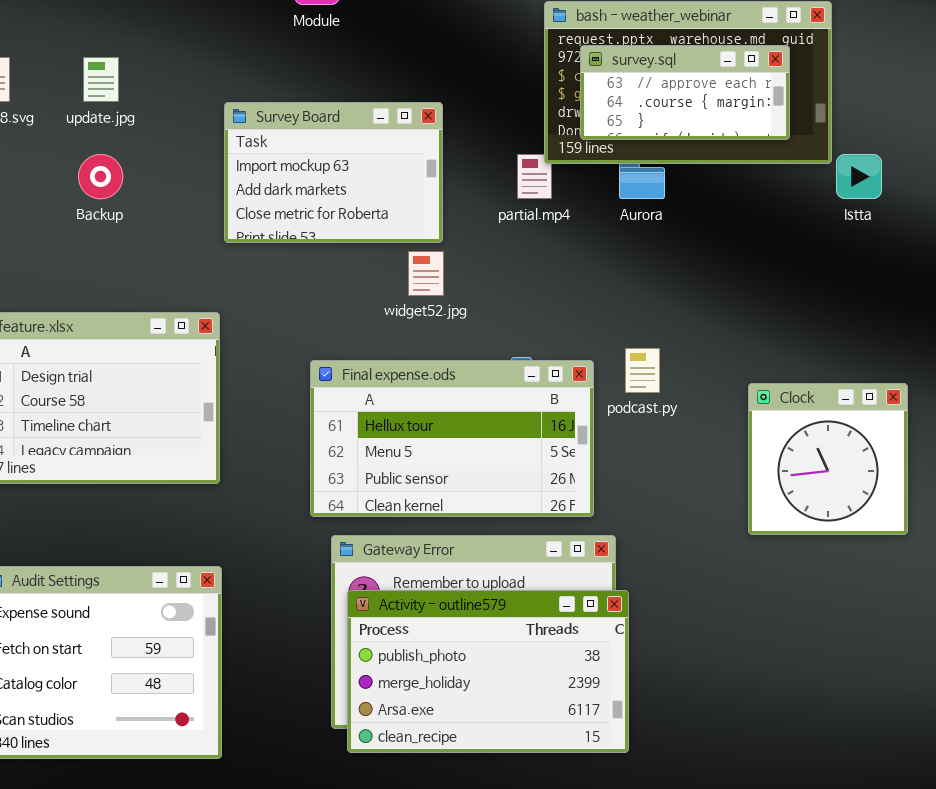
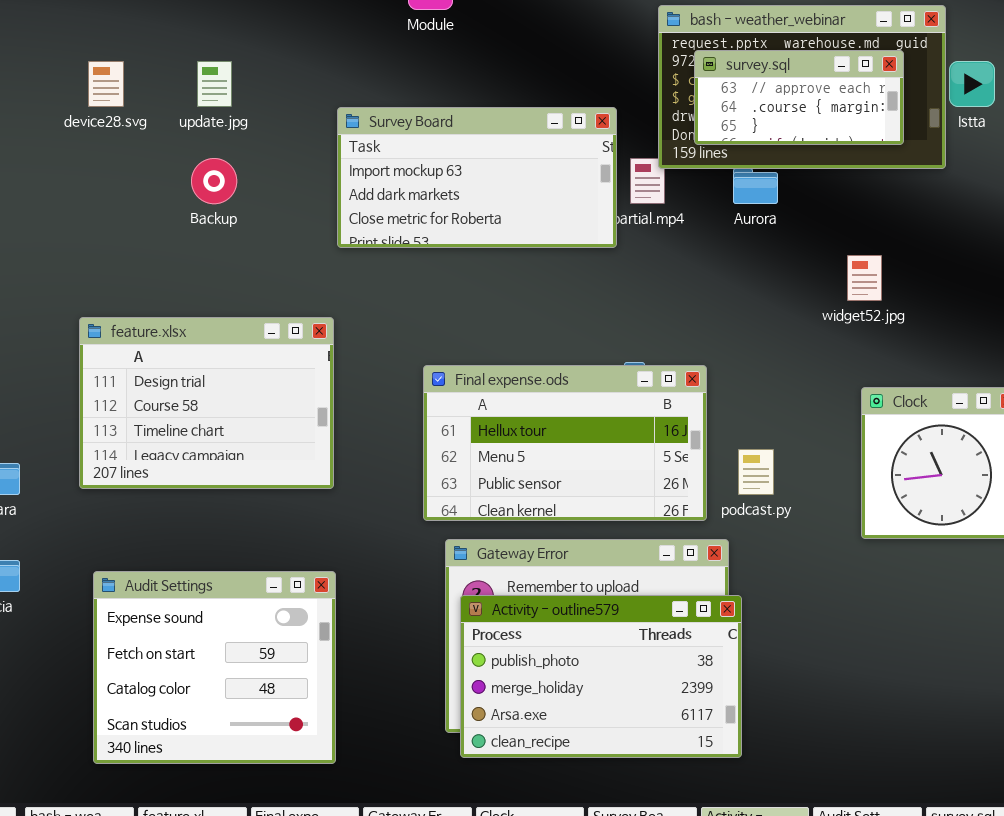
Survey Board: [224,102,443,243] -> [337,107,617,248], resized
Istta: [836,154,882,199] -> [949,61,995,107], moved
widget52.jpg: [408,251,444,296] -> [847,255,882,301], moved
podcast.py: [625,348,660,393] -> [738,449,774,495], moved

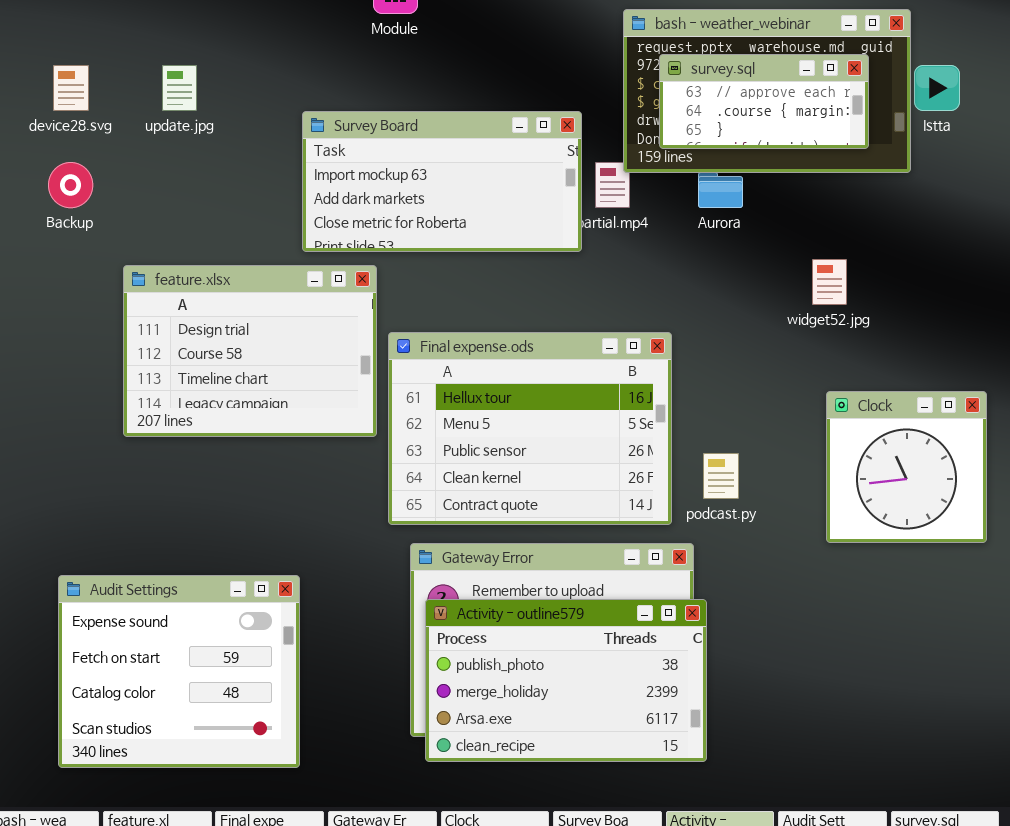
Backup: [191,158,237,204] -> [48,162,93,208], moved
feature.xlsx: [79,317,334,489] -> [123,265,377,437], moved
Final expense.ods: [423,365,707,521] -> [388,332,672,525], resized

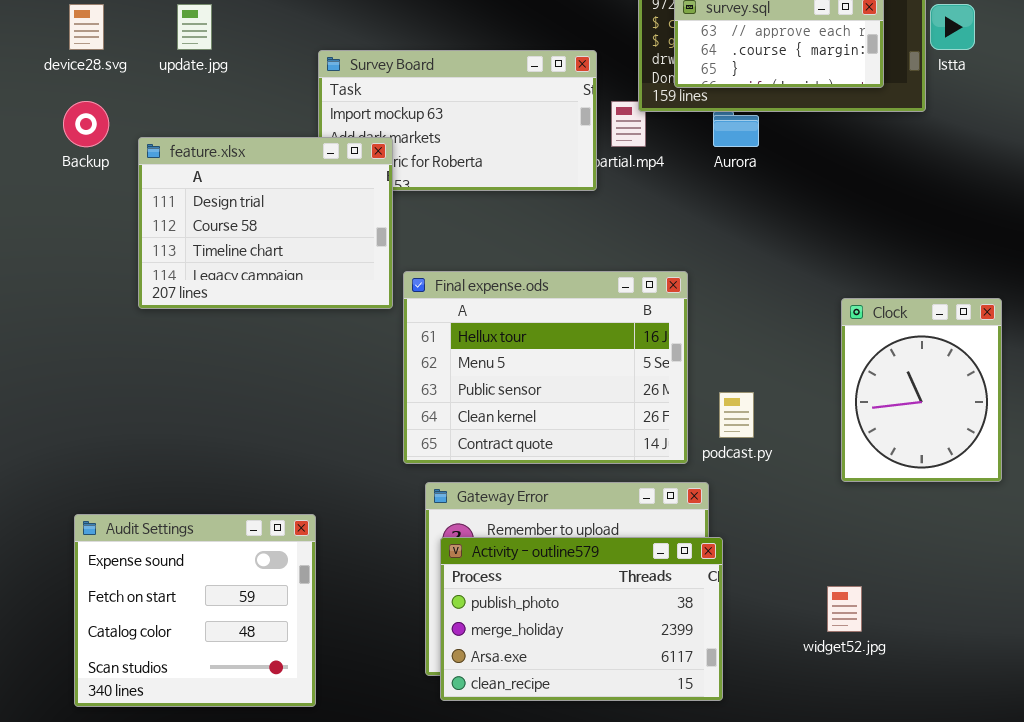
widget52.jpg: [812,259,847,305] -> [827,586,862,632], moved
feature.xlsx: [123,265,377,437] -> [138,137,393,309], moved
Clock: [826,391,987,543] -> [841,298,1002,482], resized

